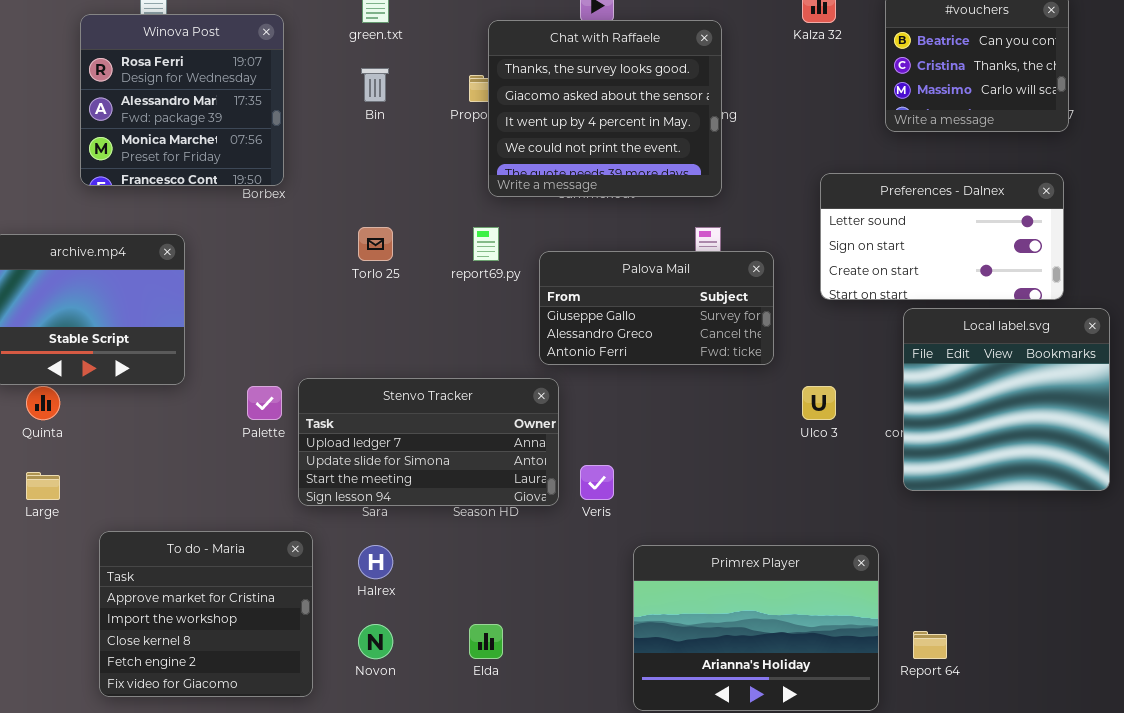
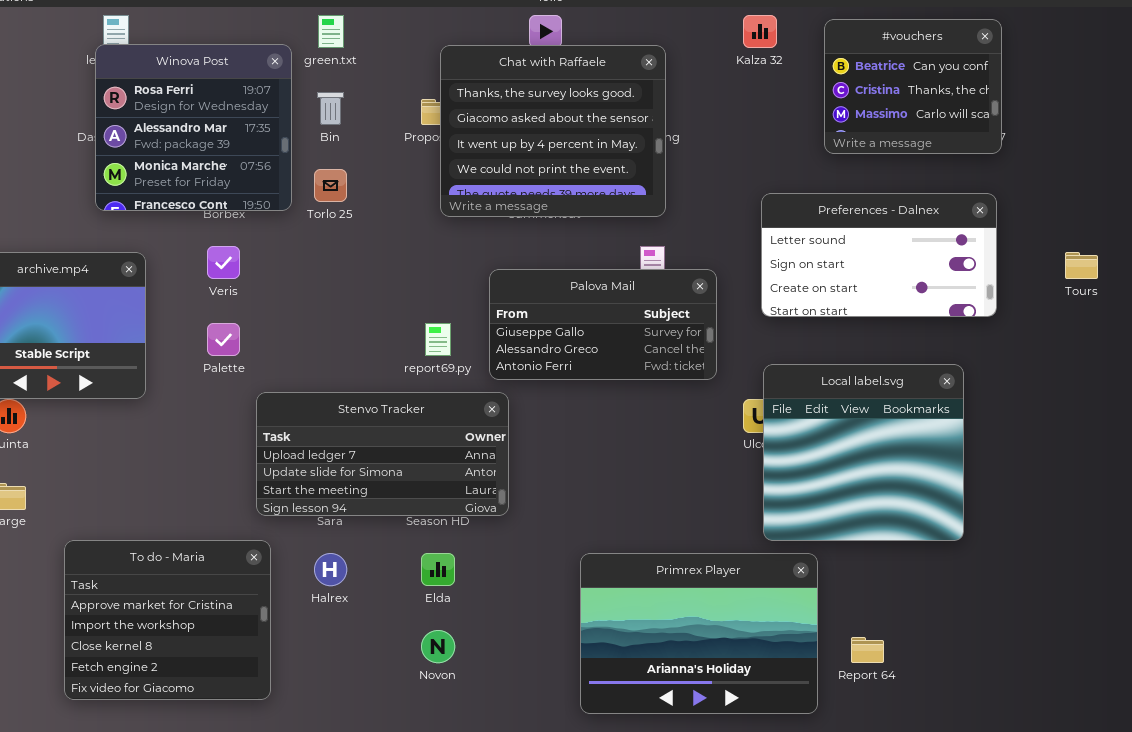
Winova Post: [80,14,284,186] -> [95,44,292,211], moved
Torlo 25: [358,227,393,261] -> [314,169,347,202], moved
report69.py: [473,227,499,261] -> [425,323,451,356], moved
Local label.svg: [903,308,1110,491] -> [763,364,964,541], moved
Palette: [247,386,282,420] -> [207,323,240,356], moved
Veris: [580,465,614,500] -> [207,246,240,279], moved
Novon: [358,624,393,659] -> [421,630,455,663], moved
Elda: [469,624,503,659] -> [421,553,455,586], moved

